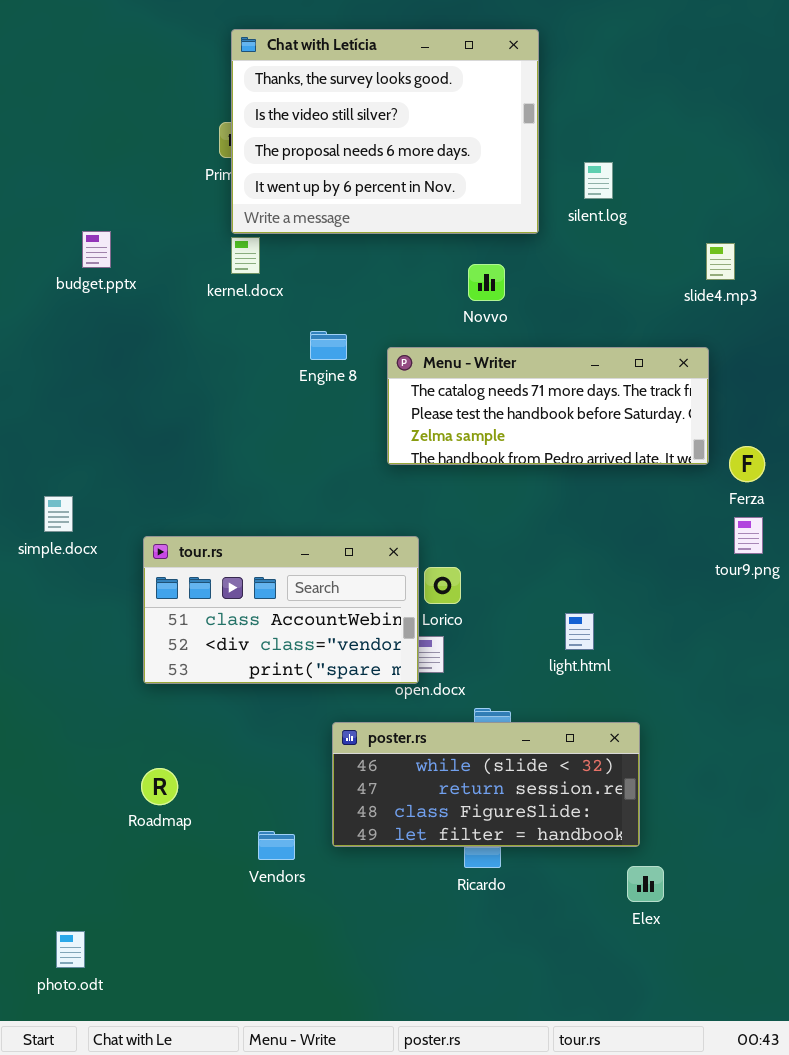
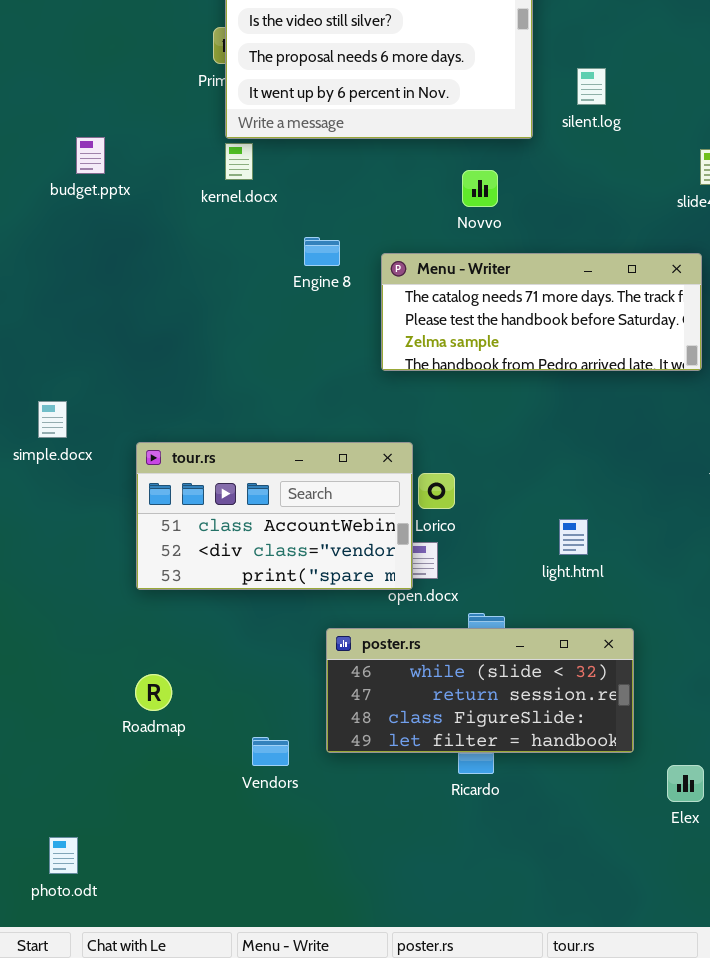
Elex: [627,866,664,902] -> [667,765,704,802], moved

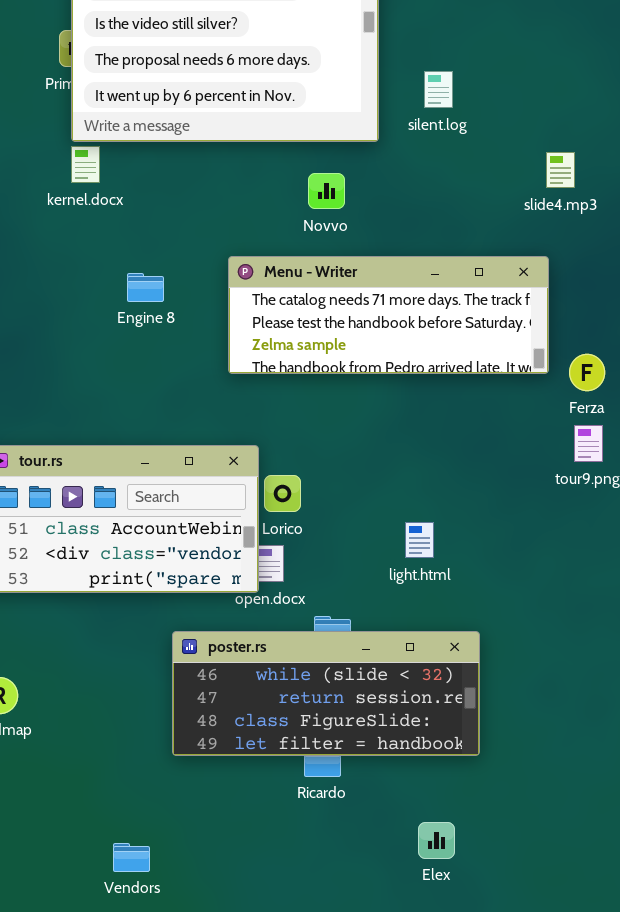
Engine 8: [304,237,340,266] -> [127,273,164,302], moved
Vendors: [252,737,289,766] -> [113,843,150,872], moved
Elex: [667,765,704,802] -> [418,822,455,859], moved

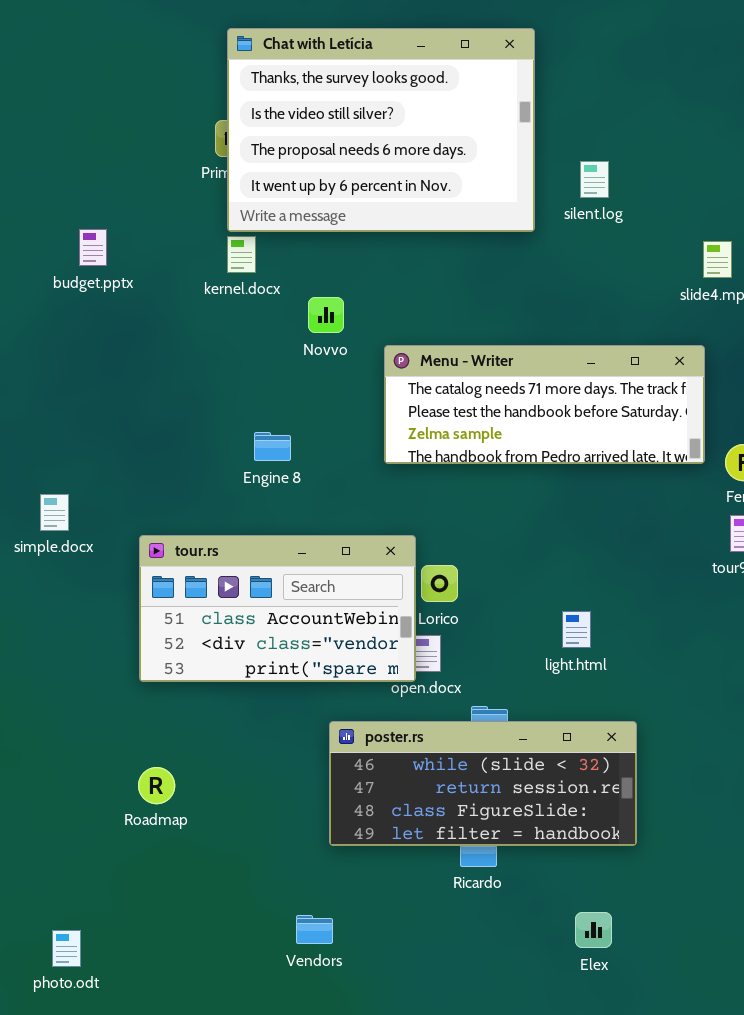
Novvo: [308,173,345,209] -> [308,297,344,333], moved
Engine 8: [127,273,164,302] -> [254,432,291,461], moved
Vendors: [113,843,150,872] -> [296,915,333,944], moved

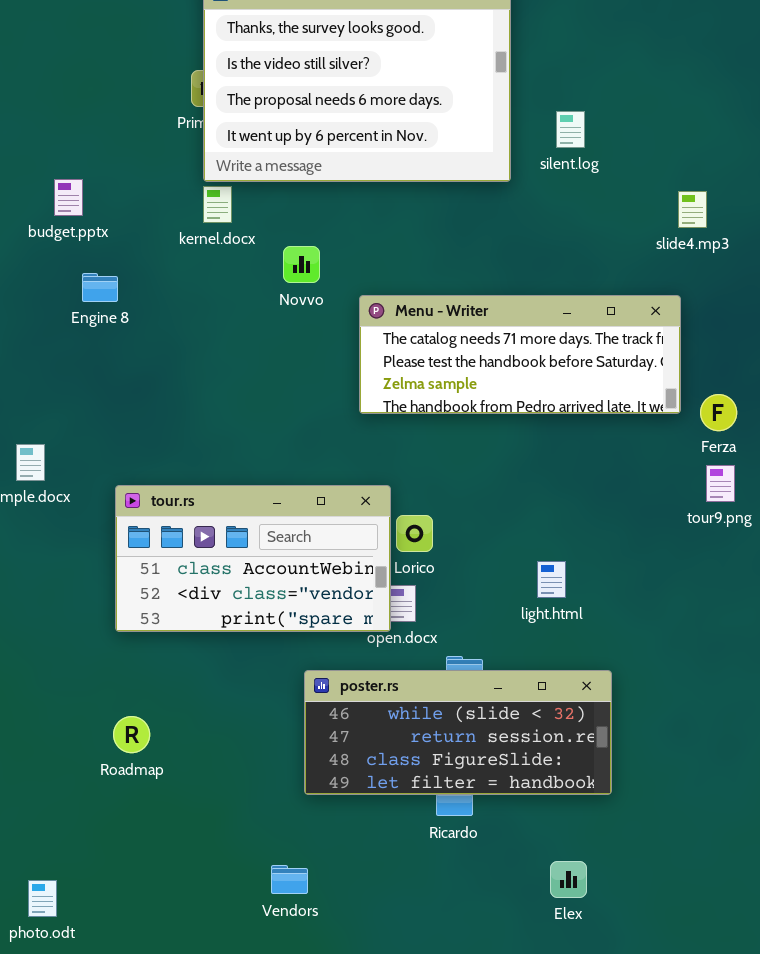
Engine 8: [254,432,291,461] -> [82,273,118,302], moved

